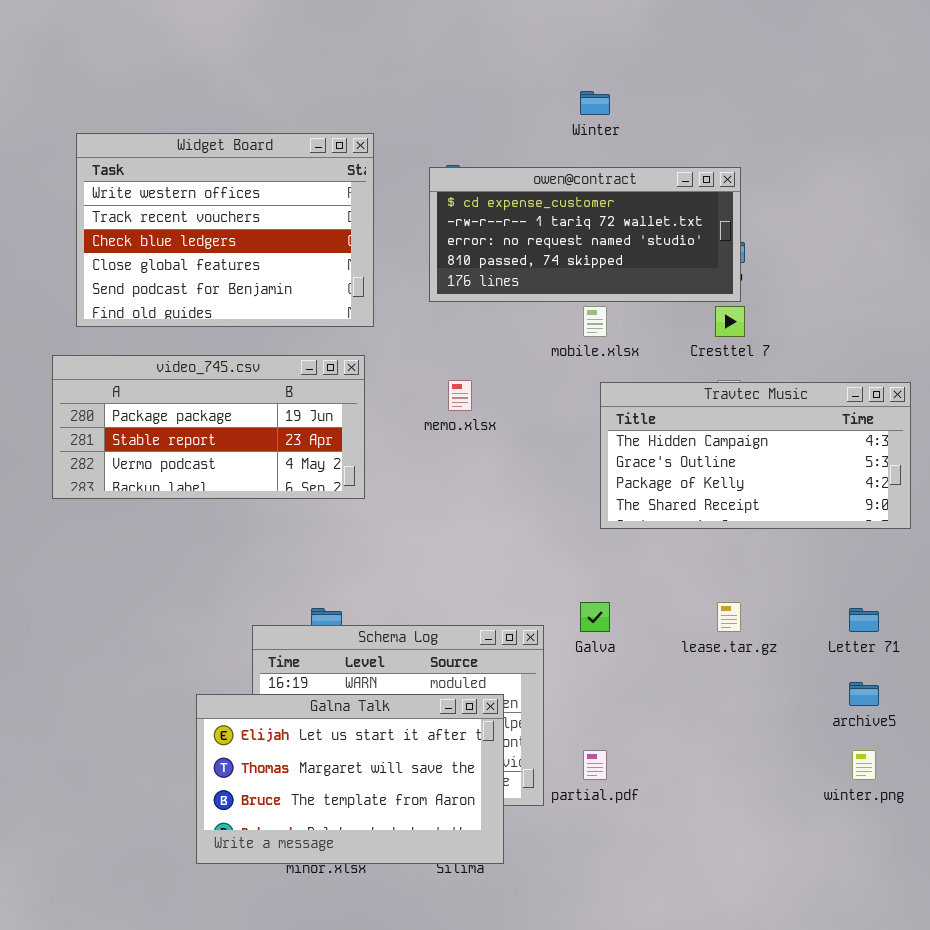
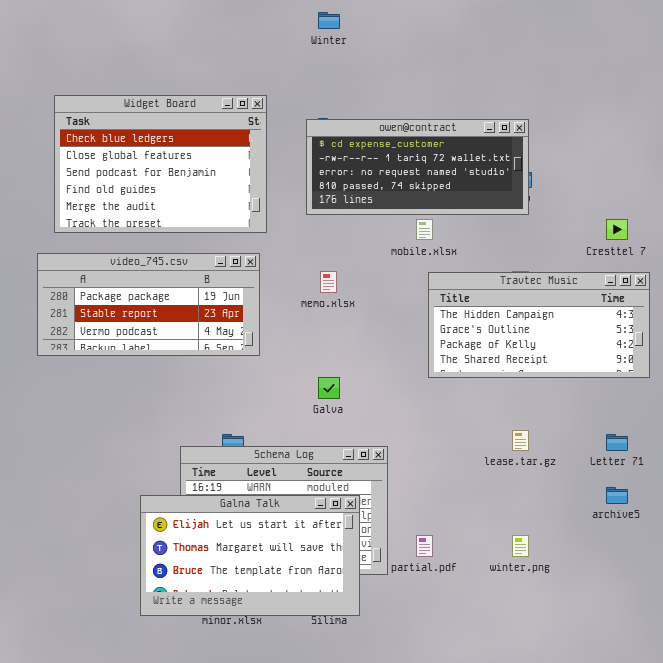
Winter: [580,91,610,115] -> [318,12,340,29], moved
Widget Board: [76,133,374,327] -> [54,95,267,233], scrolled down 2 rows
Cresttel 7: [715,306,745,337] -> [606,219,628,240], moved
Galva: [580,602,610,632] -> [318,377,340,399], moved
winter.png: [852,750,876,780] -> [512,535,529,557], moved

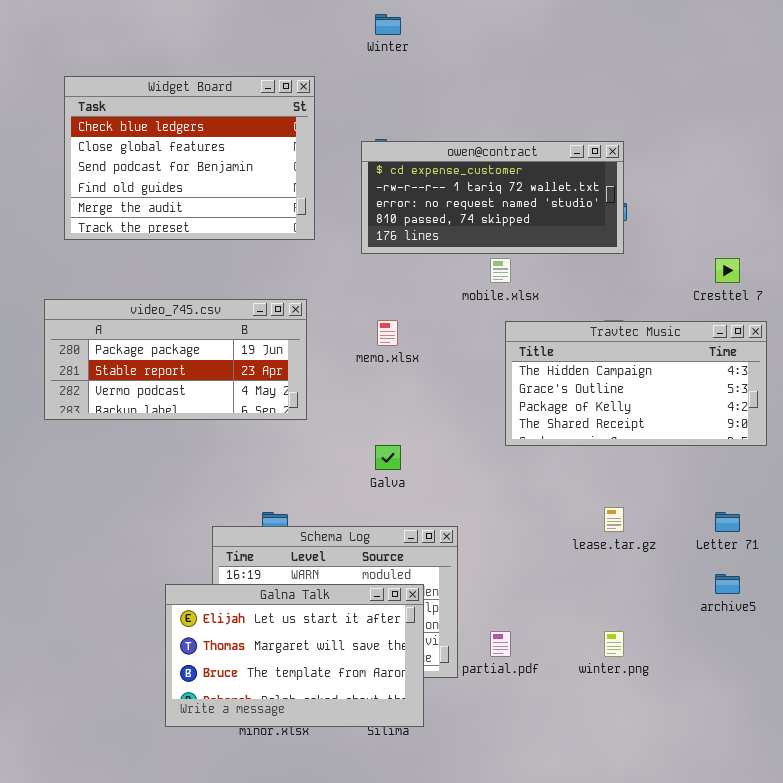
Widget Board: [54,95,267,233] -> [64,76,315,240], moved

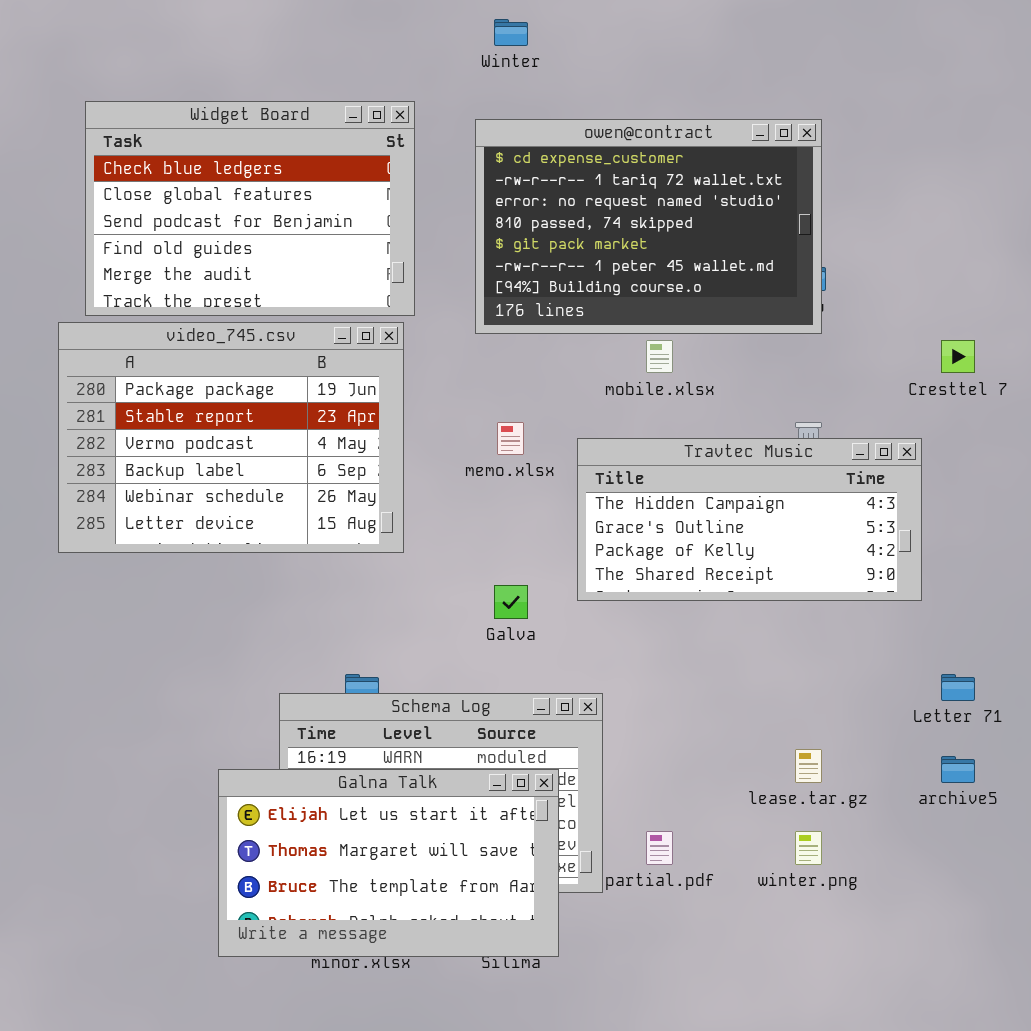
owen@contract: [361,141,624,254] -> [475,119,822,334], resized
video_745.csv: [44,299,307,420] -> [58,322,404,553], resized
Travtec Music: [505,321,767,446] -> [577,438,922,601], moved
lease.tar.gz: [604,507,624,532] -> [795,749,822,783], moved

